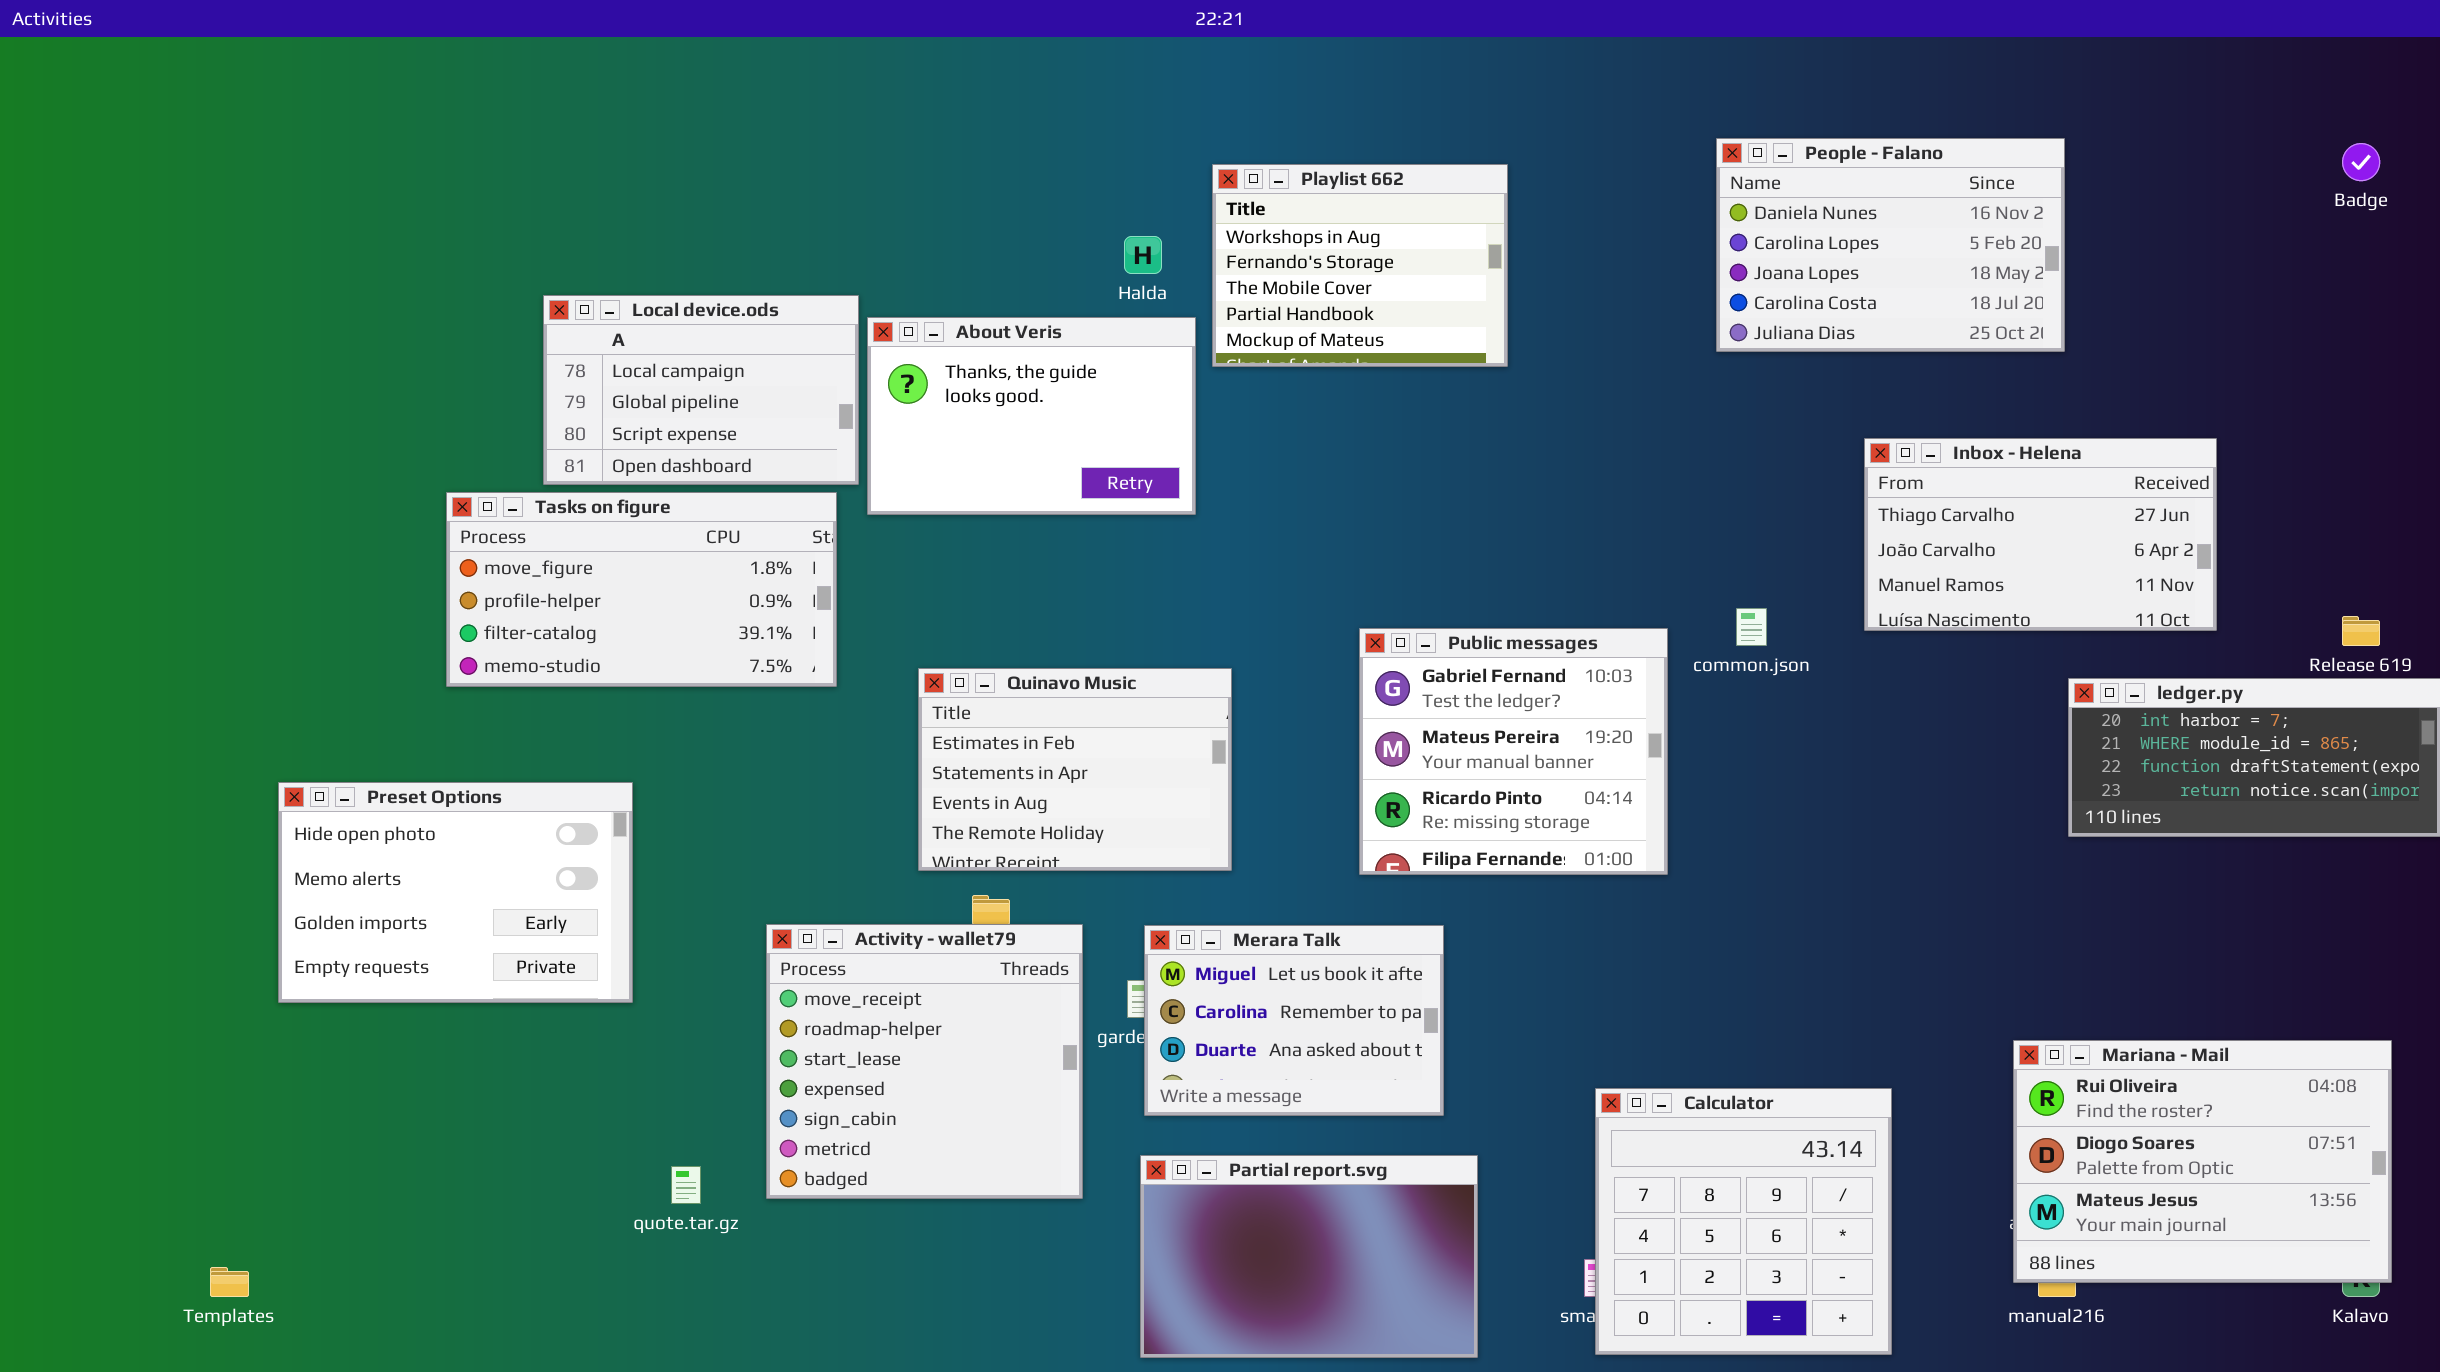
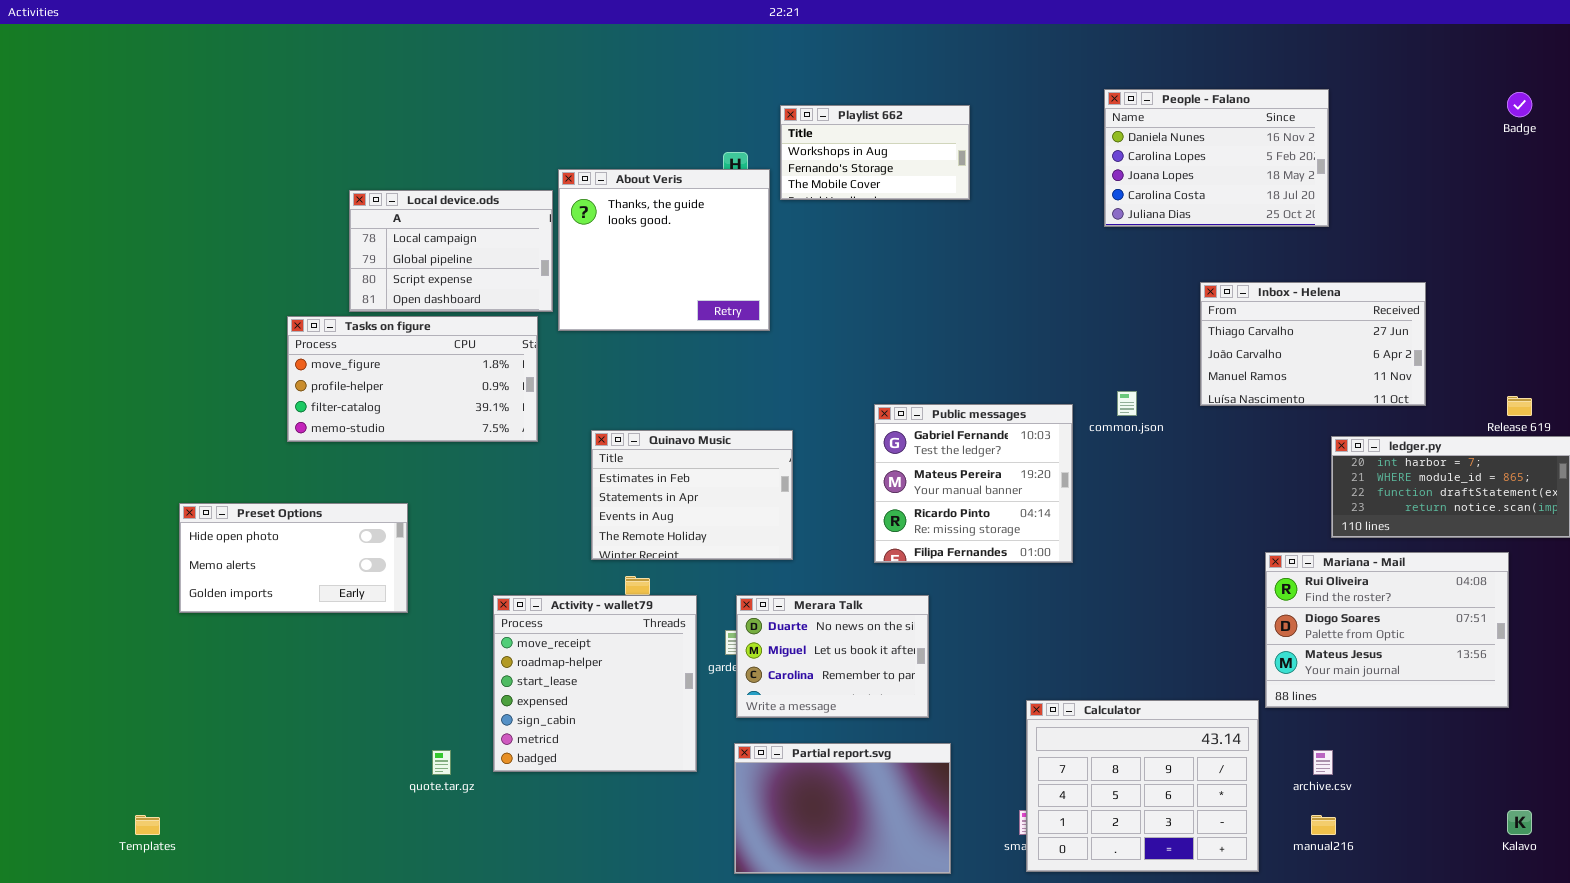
Playlist 662: [1212,164,1508,367] -> [780,105,970,200], resized
About Veris: [867,317,1196,515] -> [558,169,770,331], resized
Preset Options: [278,782,633,1003] -> [179,503,408,613], resized
Merara Talk: [1144,925,1444,1116] -> [736,595,929,718], scrolled up 1 row
Mariana - Mail: [2013,1040,2392,1283] -> [1265,552,1509,708], moved
Calculator: [1595,1088,1892,1355] -> [1026,700,1259,872], resized

